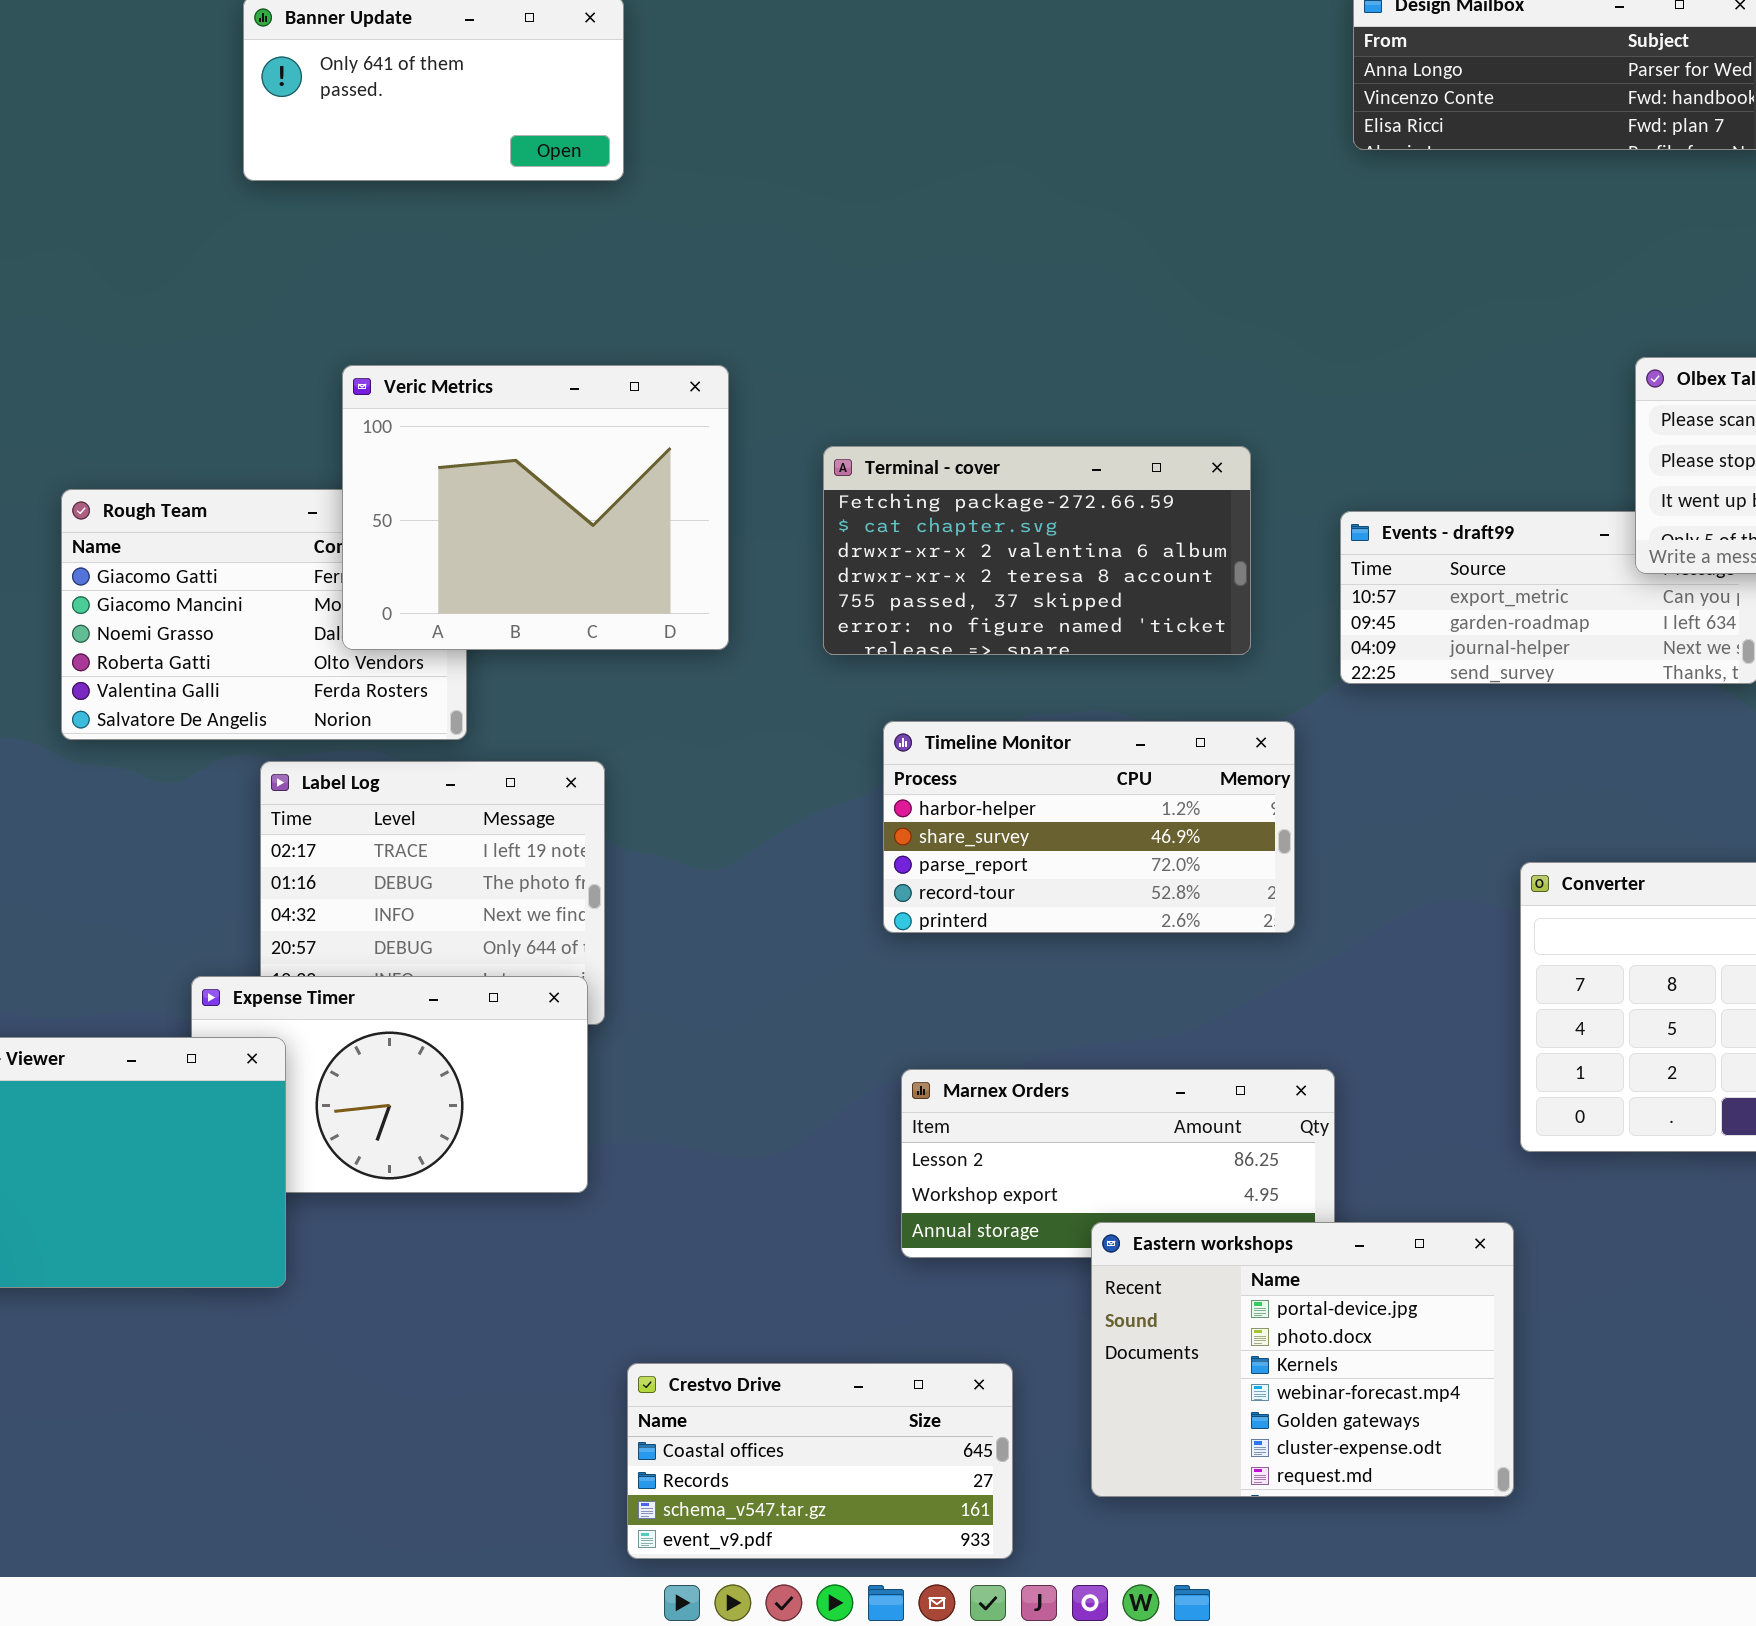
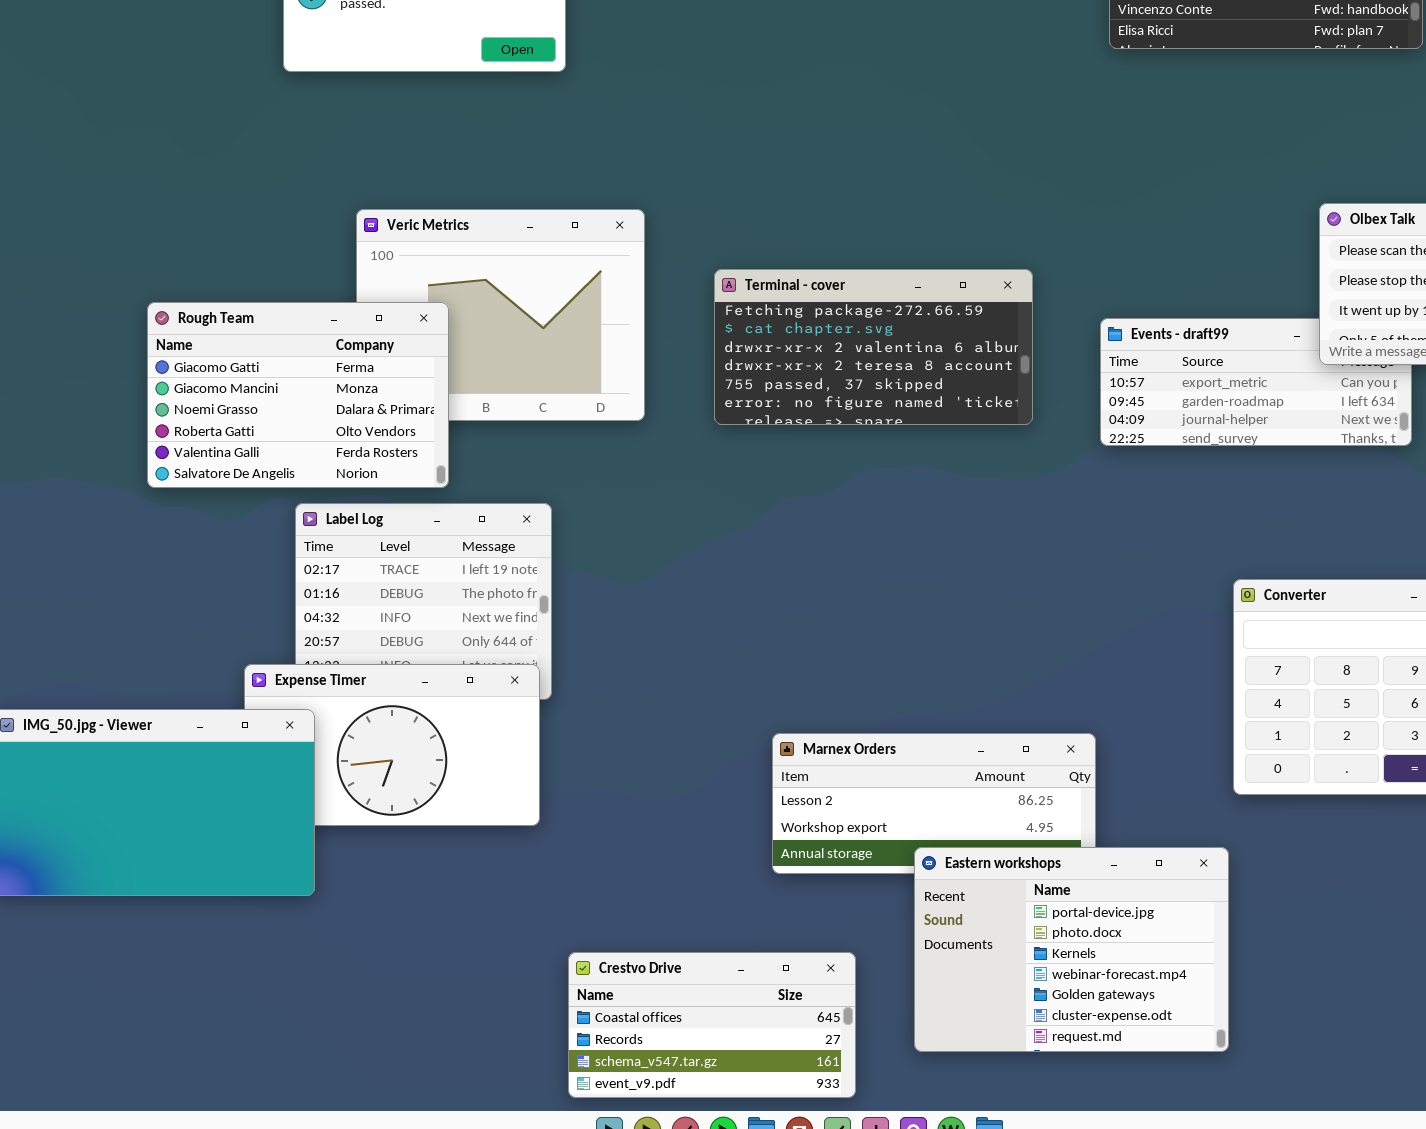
Rough Team: [61,489,467,740] -> [147,302,449,488], raised
Timeline Monitor: [883,721,1295,933] -> none, closed

